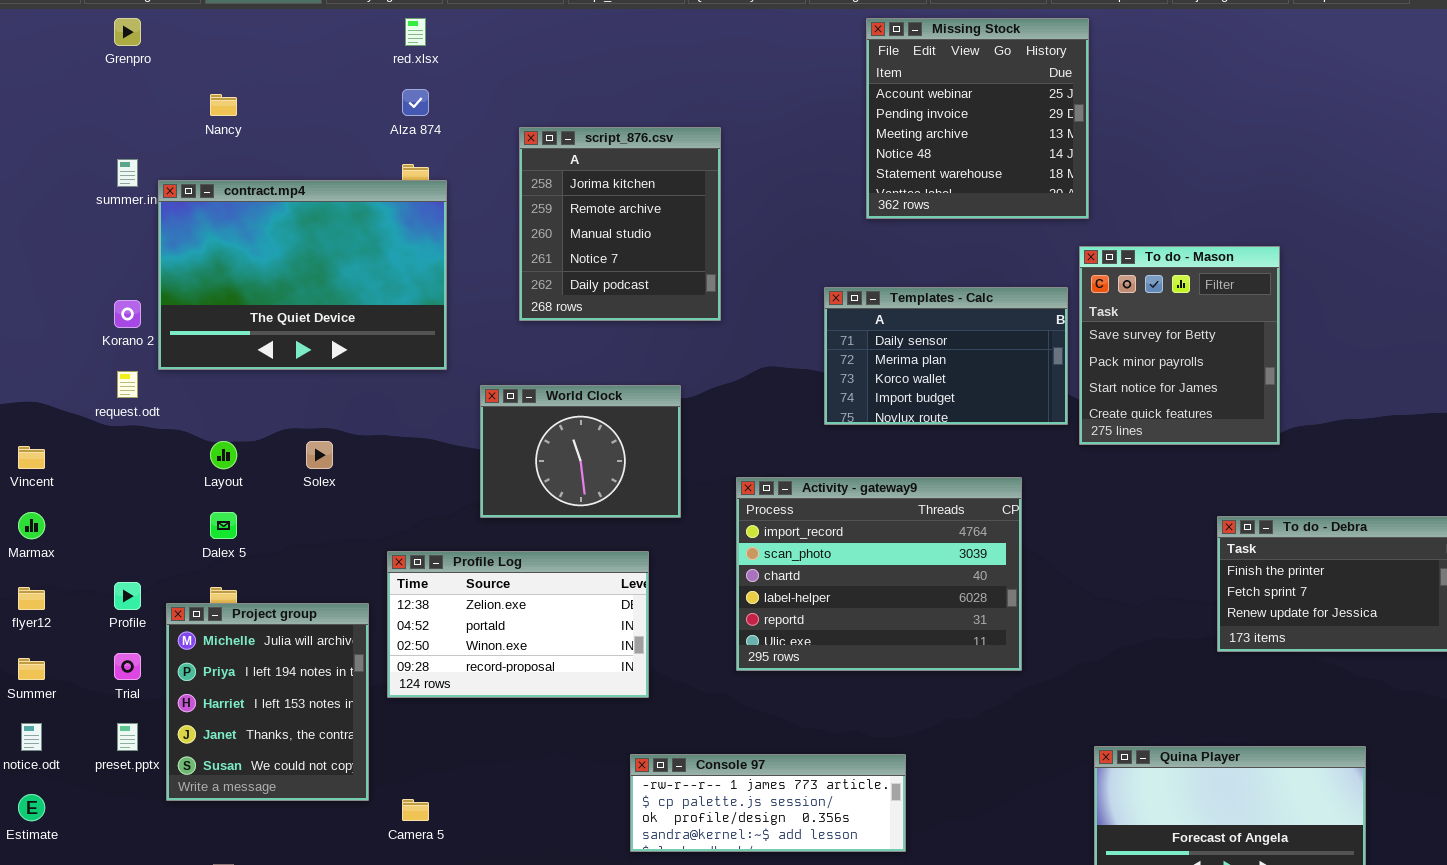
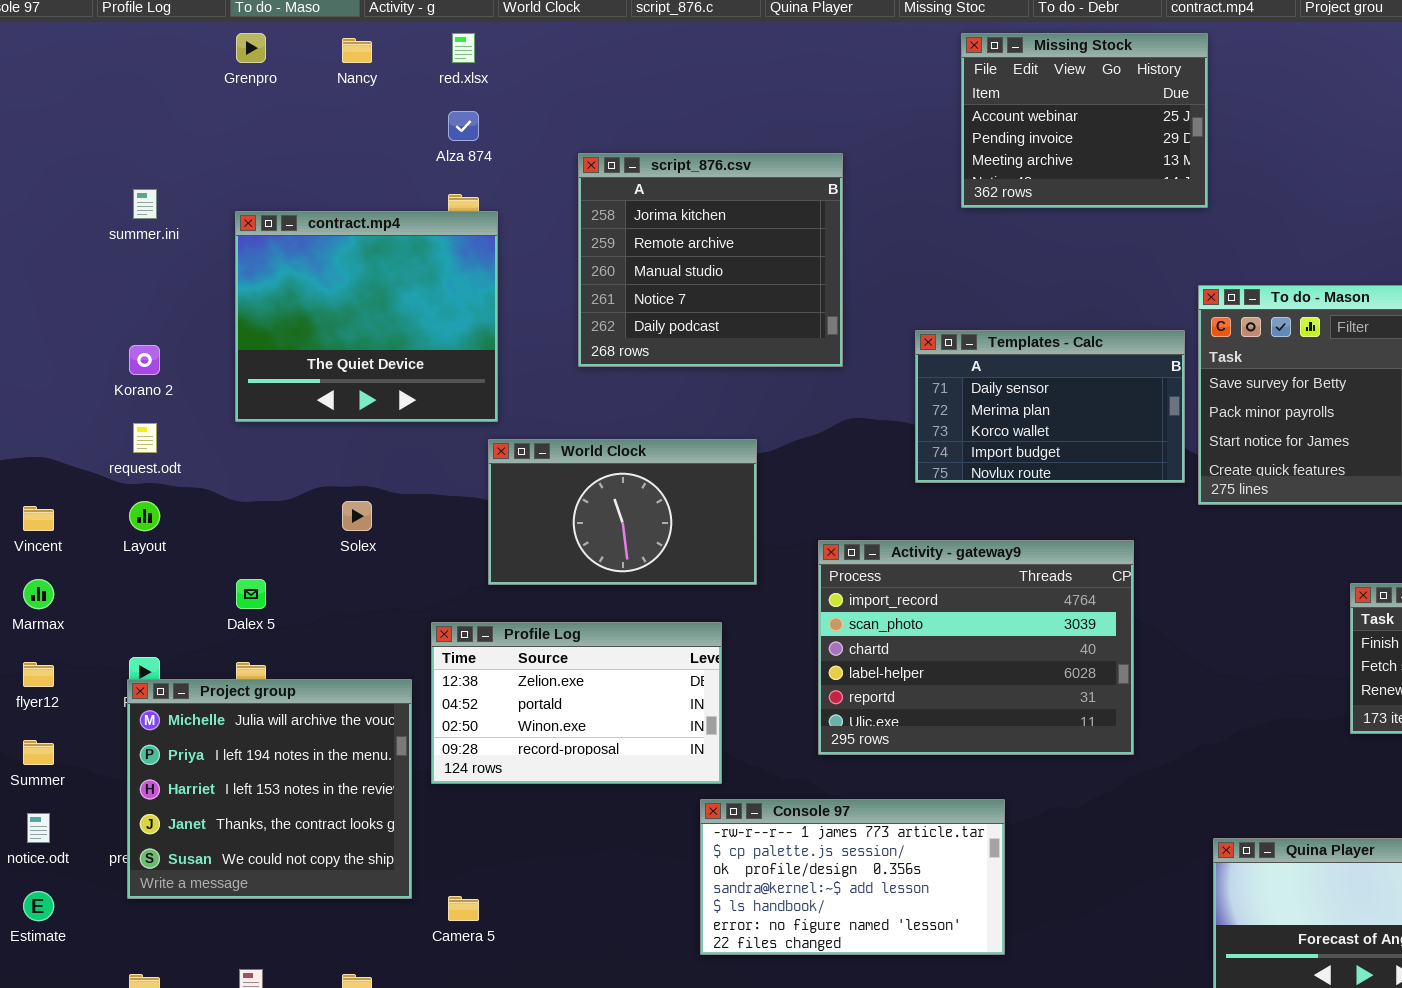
Grenpro: [114,18,141,46] -> [236,33,266,63], moved
Missing Stock: [866,18,1089,219] -> [961,33,1208,208], resized
Nancy: [210,94,237,116] -> [342,38,372,63], moved
script_876.csv: [519,127,721,321] -> [578,153,843,367], resized
contract.mp4: [158,180,447,370] -> [235,211,498,422], resized
World Clock: [480,385,681,518] -> [488,439,757,585], resized
Layout: [210,441,237,469] -> [129,501,160,531], moved
Project group: [166,603,369,801] -> [127,679,412,899], resized
Console 97: [630,754,906,852] -> [700,799,1005,955], resized

